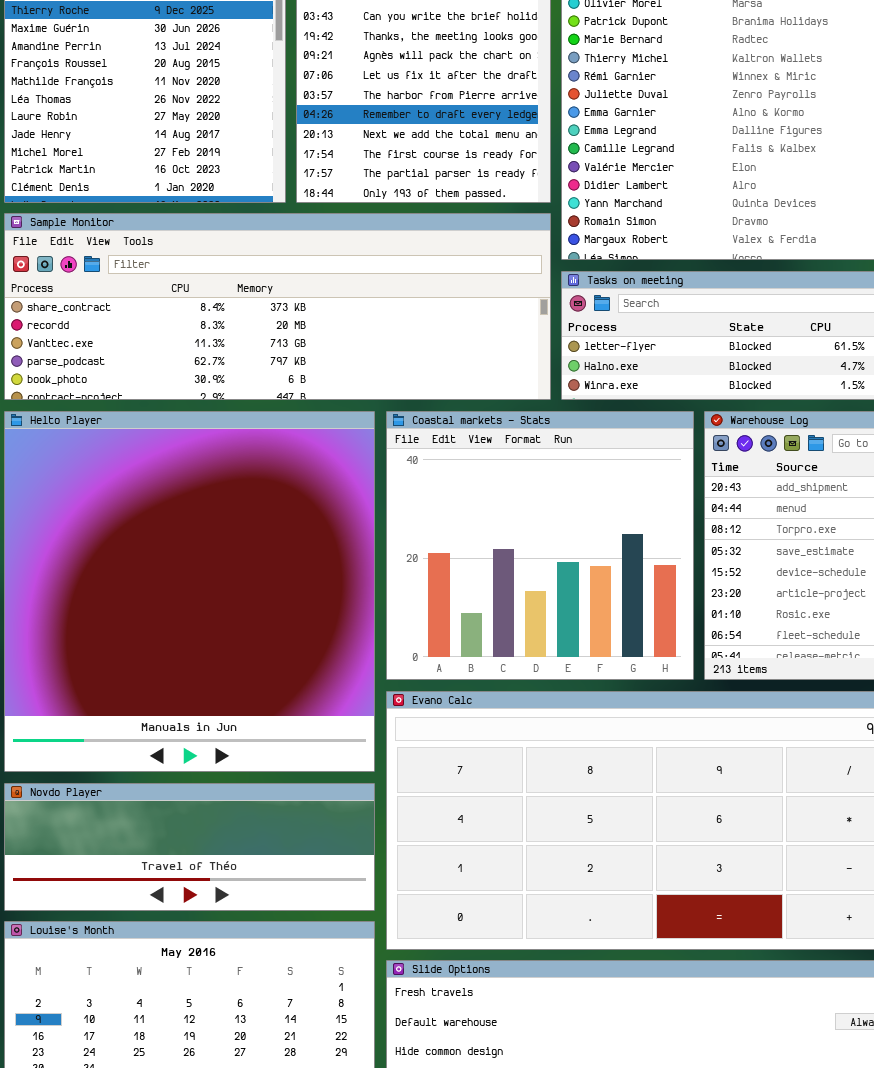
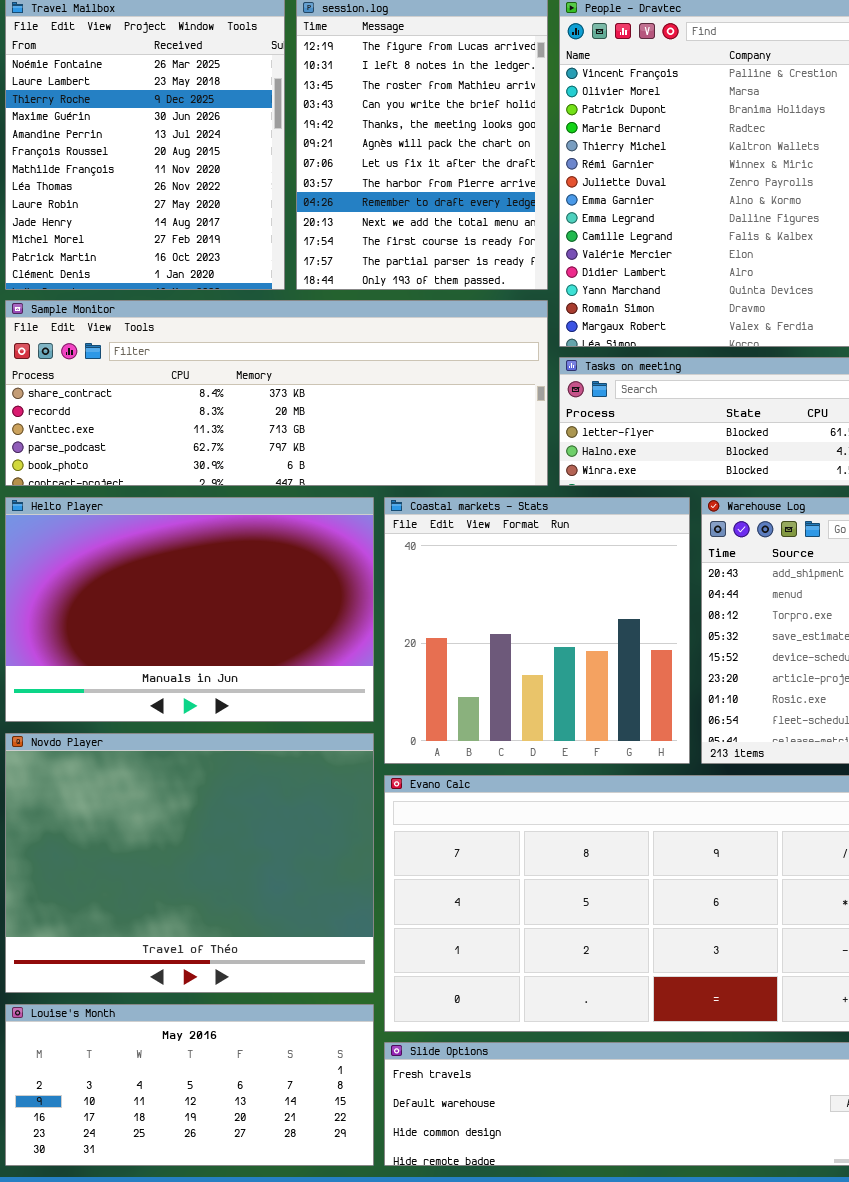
Helto Player: [4,411,375,772] -> [5,497,374,722], resized
Novdo Player: [4,783,375,911] -> [5,733,374,993], resized

